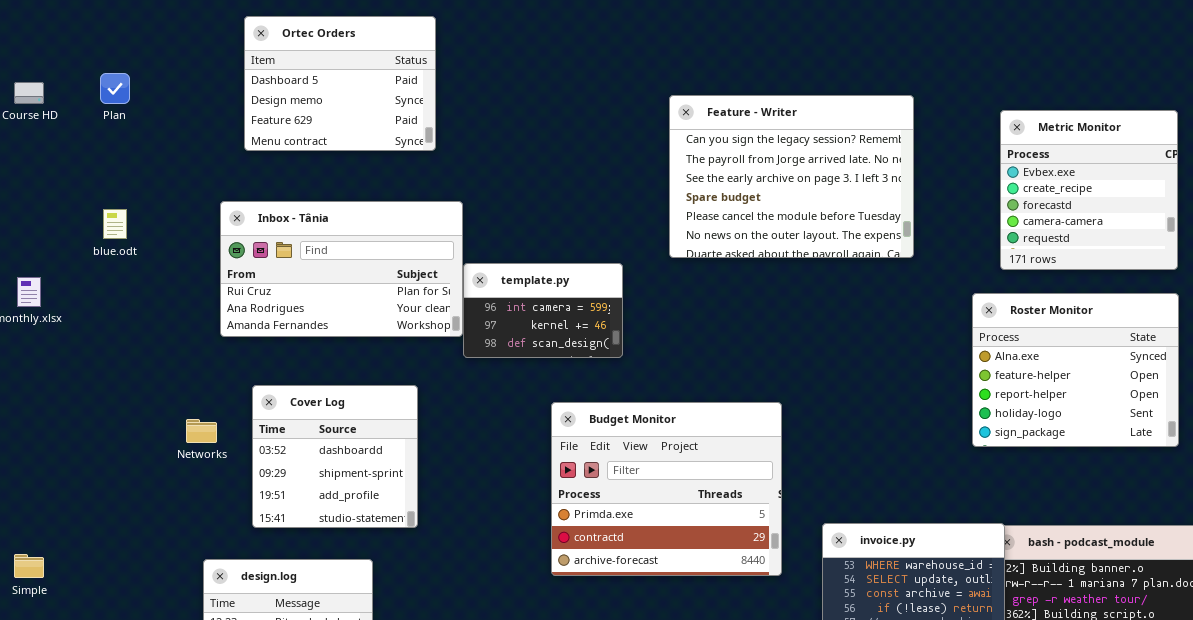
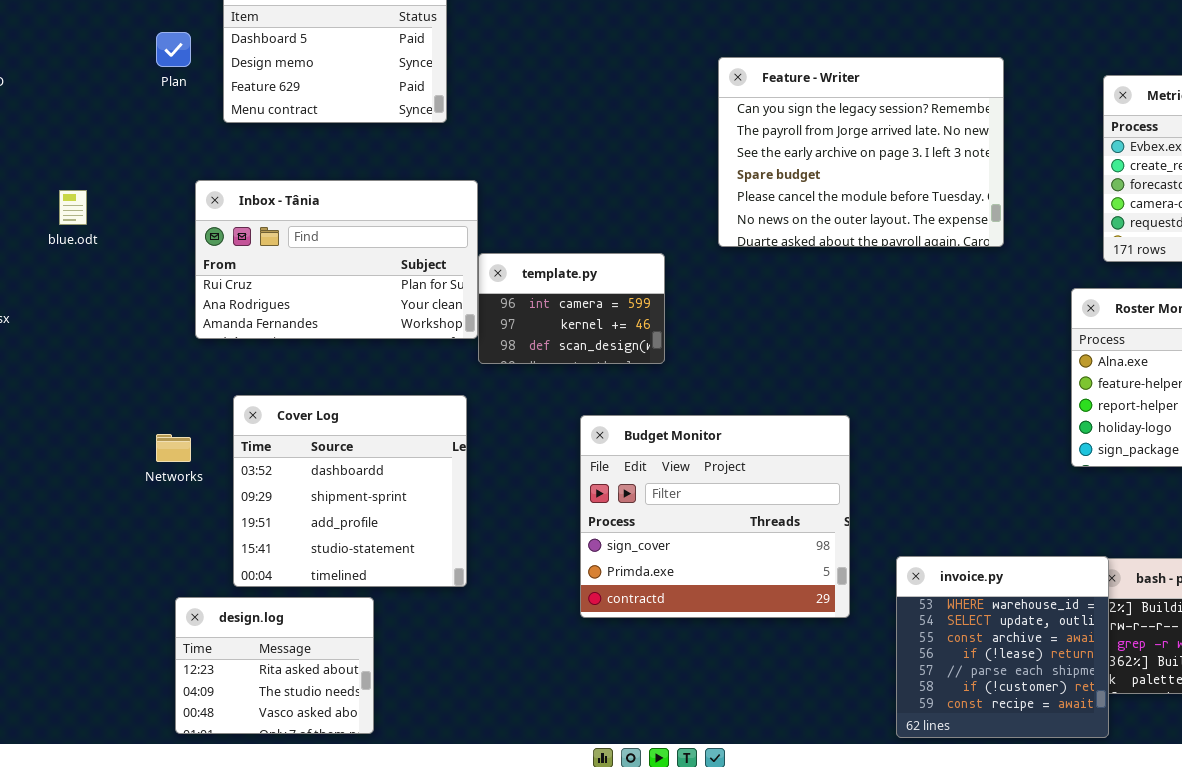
Plan: [100,73,130,104] -> [156,32,191,67], moved
Cover Log: [252,385,418,528] -> [233,395,467,587], resized
Budget Monitor: [551,402,782,576] -> [580,415,850,618], scrolled up 1 row

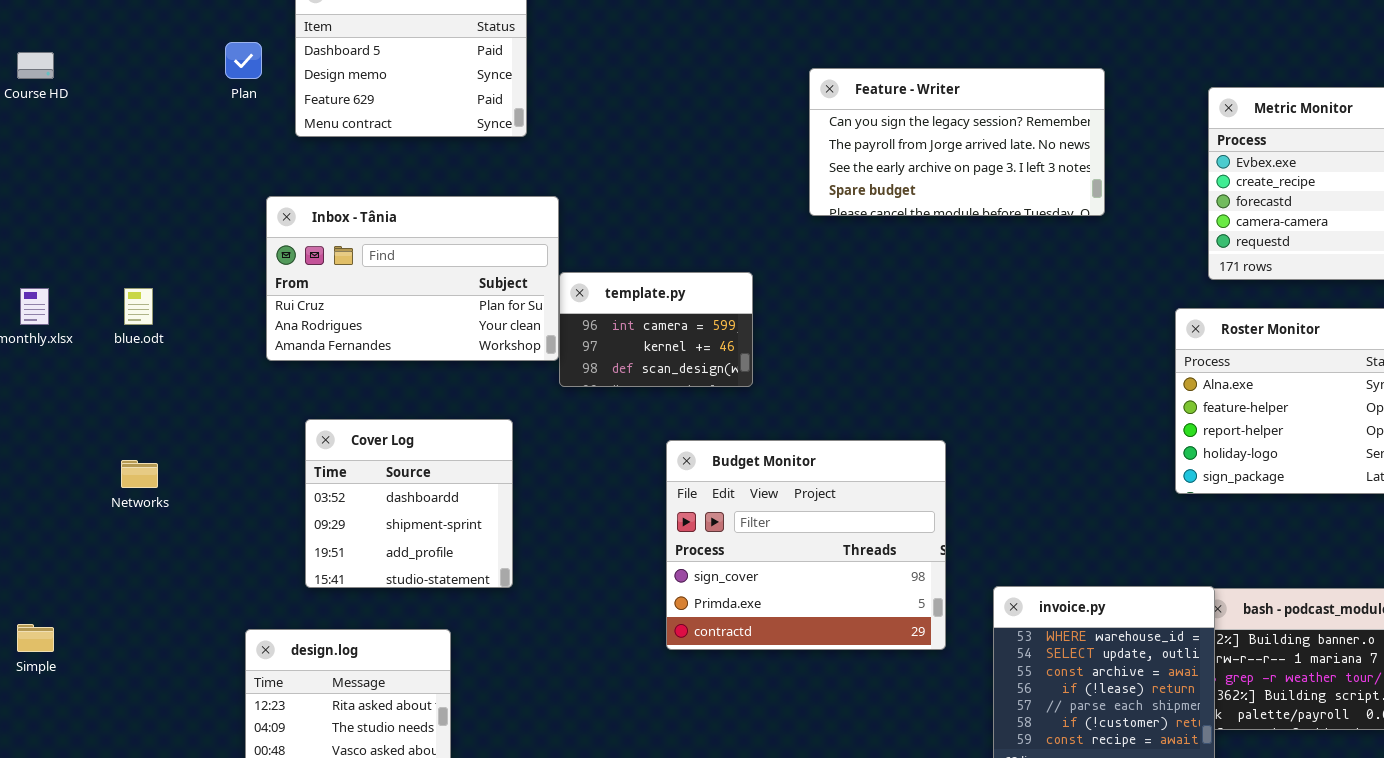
Feature - Writer: [718,57,1004,247] -> [809,68,1105,216], resized
blue.odt: [59,190,87,225] -> [124,288,153,325], moved
Cover Log: [233,395,467,587] -> [305,419,513,588], resized
Networks: [156,434,191,462] -> [121,460,158,488], moved

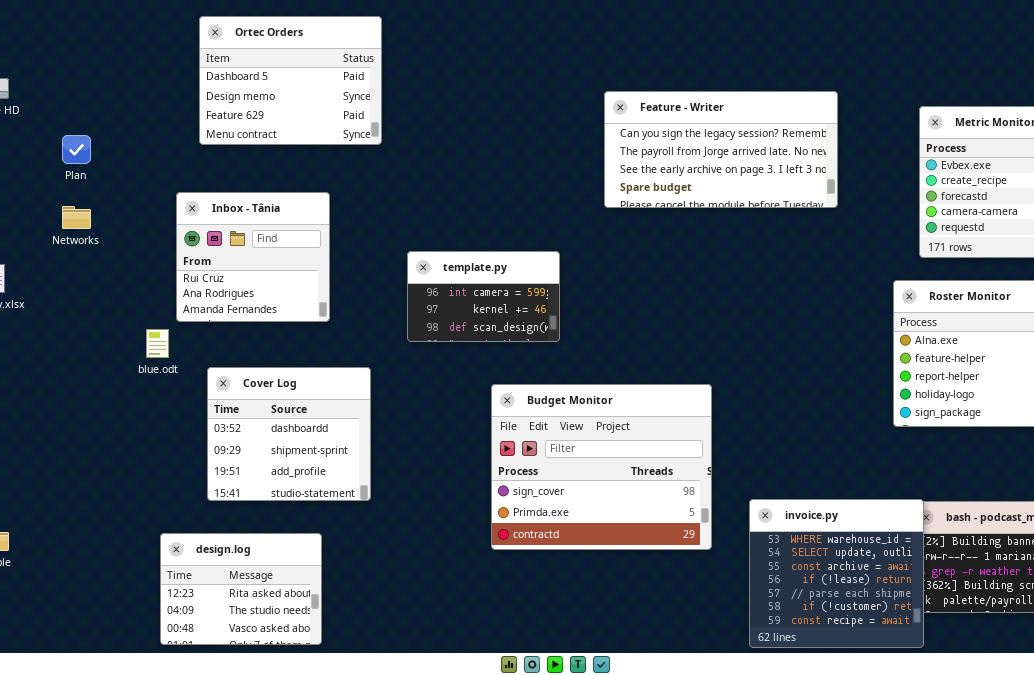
Plan: [225,42,262,79] -> [62,135,91,164], moved
Inbox - Tânia: [266,196,559,361] -> [176,192,330,322], resized
blue.odt: [124,288,153,325] -> [146,329,169,358], moved
Networks: [121,460,158,488] -> [62,206,91,229], moved

